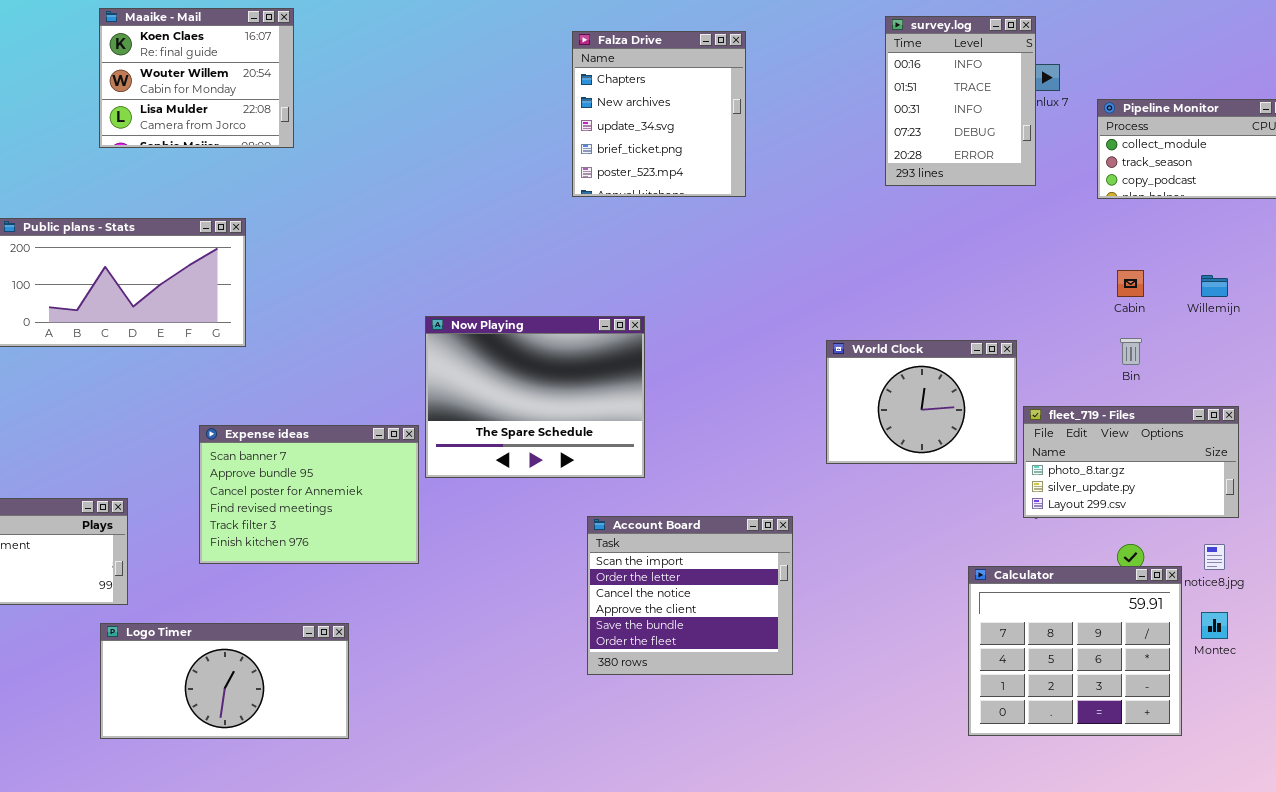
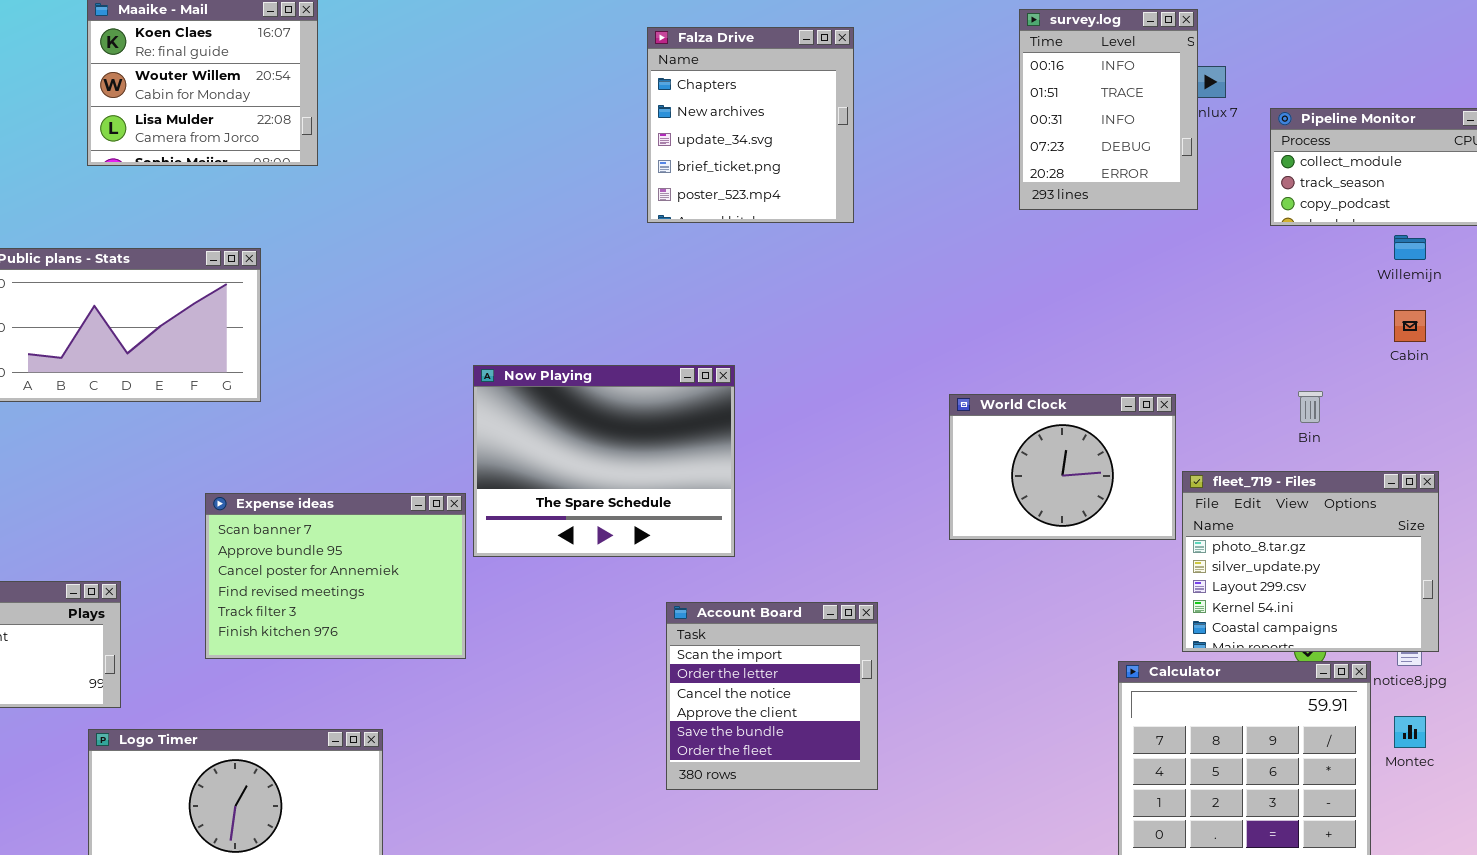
Cabin: [1117,270,1144,297] -> [1394,310,1426,342], moved
Willemijn: [1201,275,1228,297] -> [1394,235,1426,260], moved
fleet_719 - Files: [1023,406,1239,518] -> [1182,471,1439,652], resized
Account Board: [587,516,793,675] -> [666,602,878,790], resized

